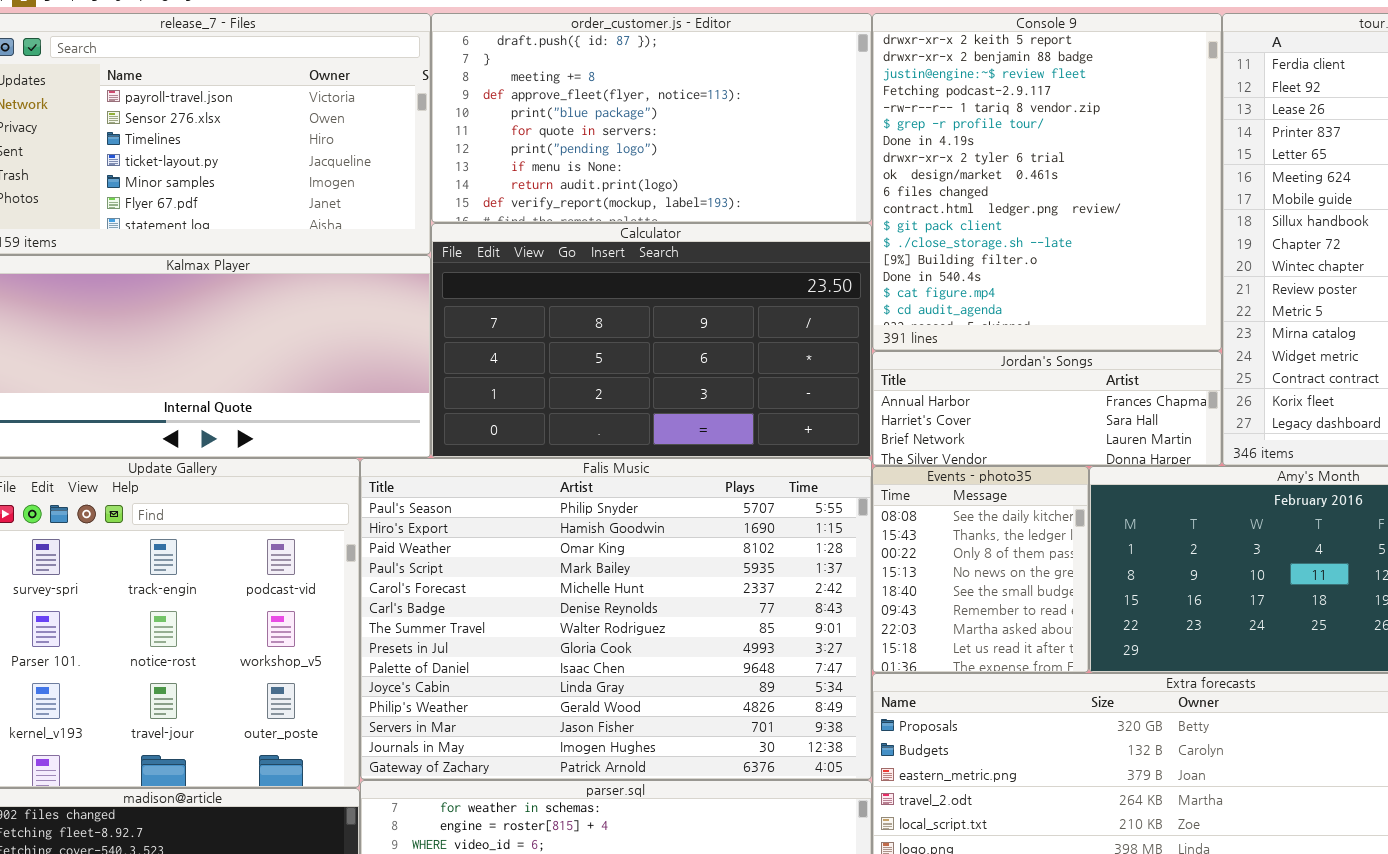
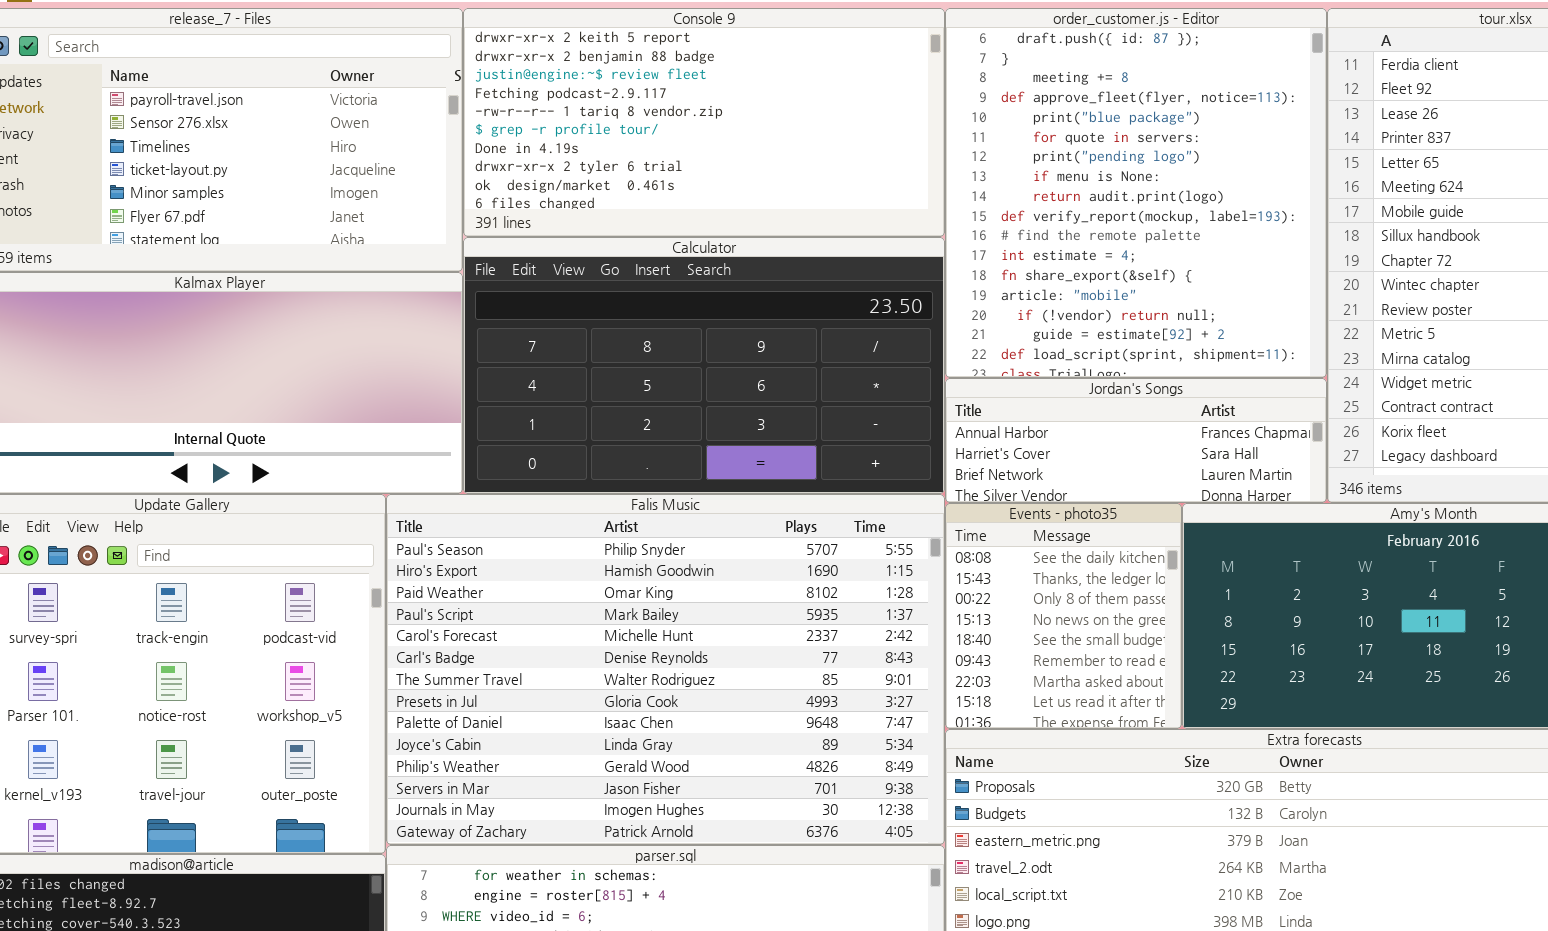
order_customer.js - Editor: [431,13,872,223] -> [945,8,1327,378], moved, resized
Console 9: [872,13,1222,351] -> [463,8,945,237], moved, resized

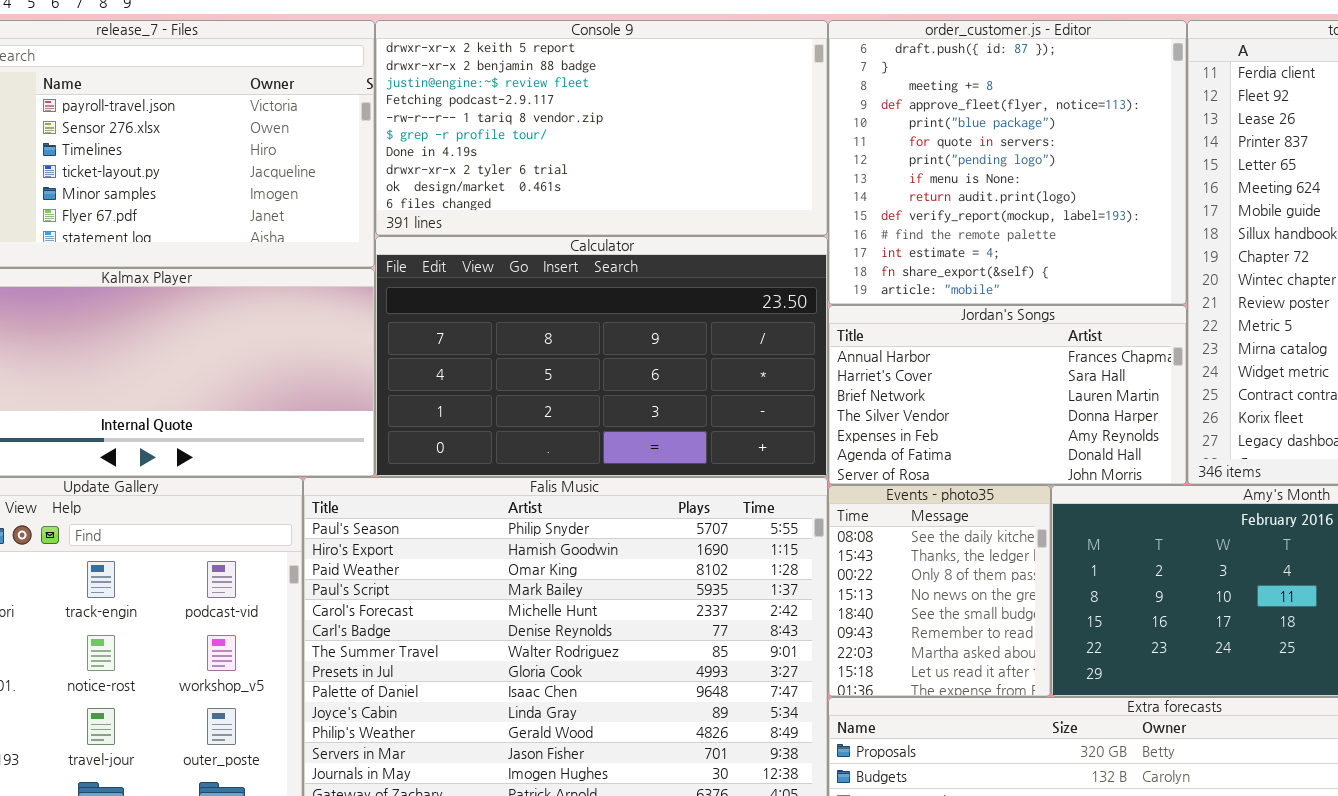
order_customer.js - Editor: [945,8,1327,378] -> [828,20,1187,305], resized
Jordan's Songs: [945,378,1327,503] -> [828,305,1187,485], resized

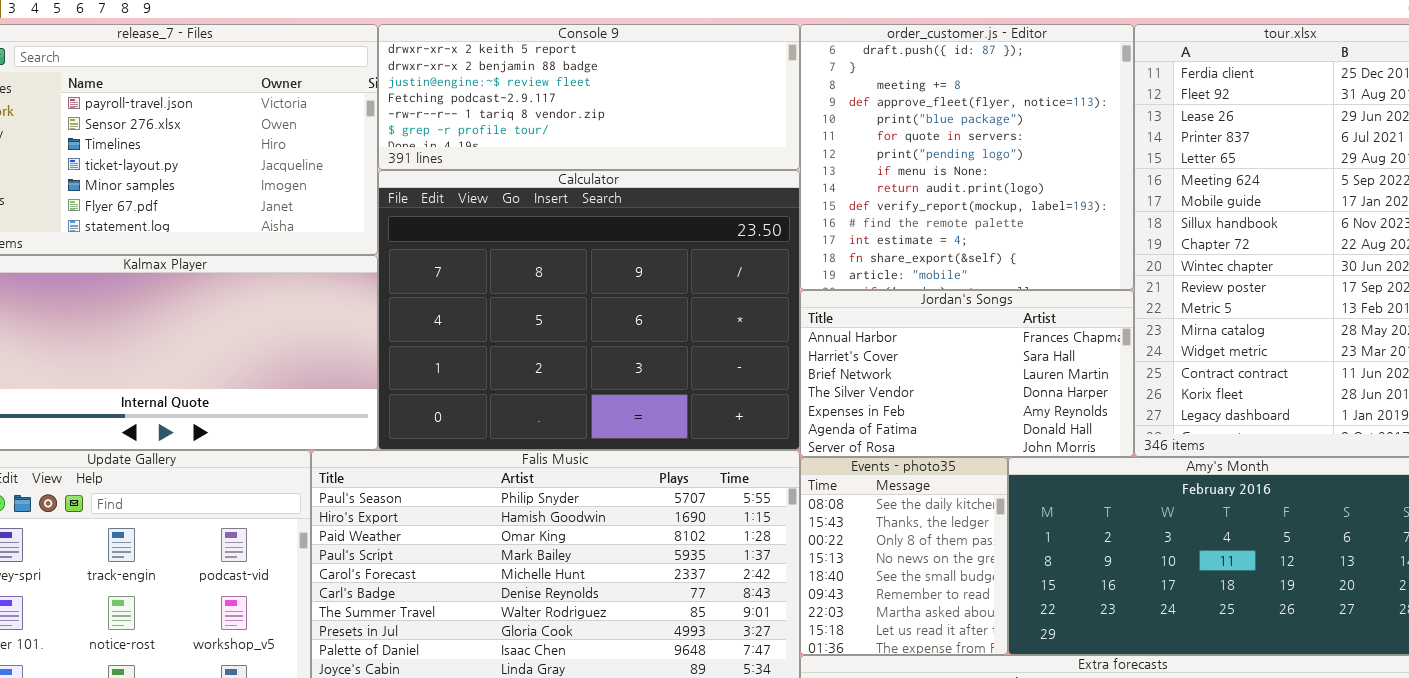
Console 9: [375,20,828,236] -> [378,24,800,170], resized
Calculator: [375,236,828,477] -> [378,170,800,450], resized

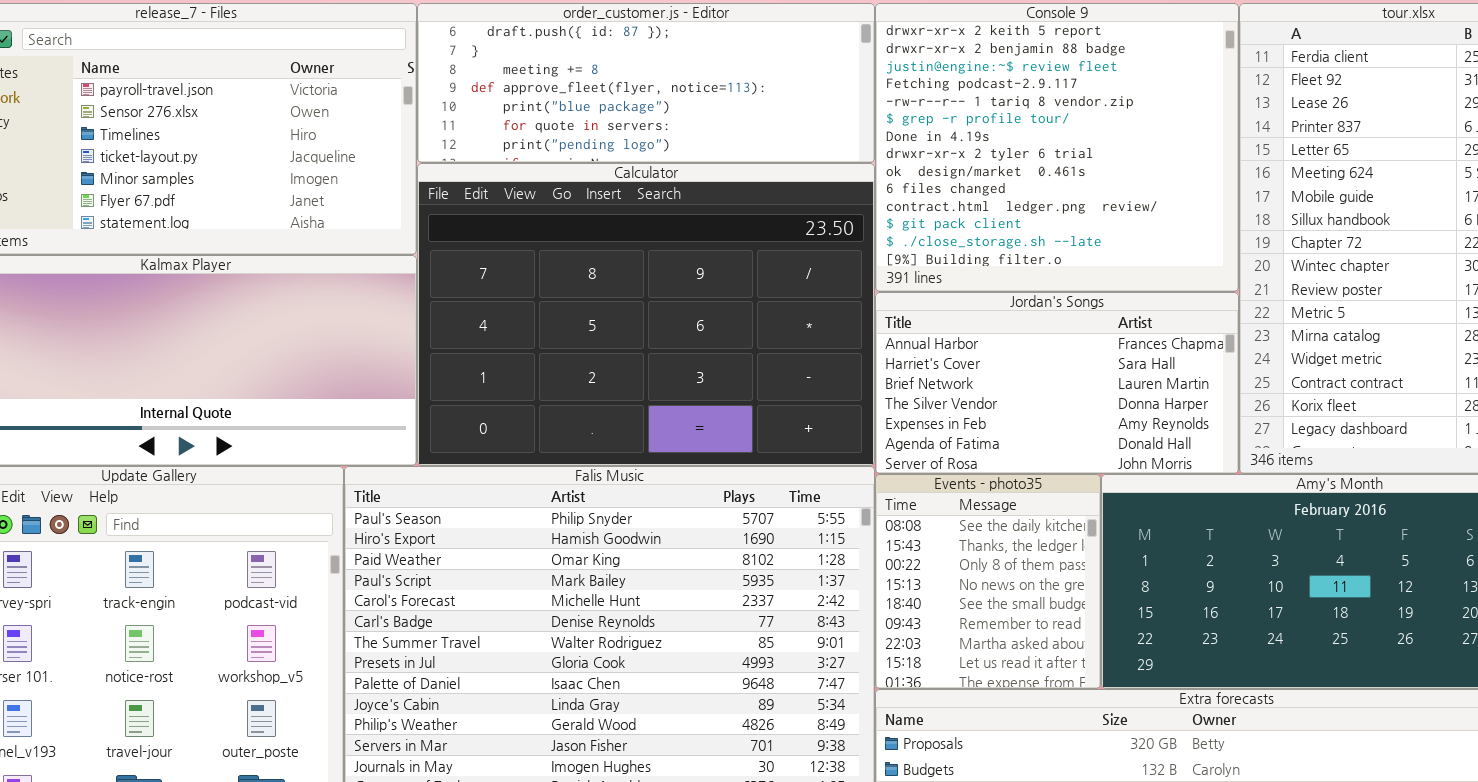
Console 9: [378,24,800,170] -> [875,3,1239,292], moved, resized
order_customer.js - Editor: [800,24,1134,290] -> [417,3,875,163], moved, resized

